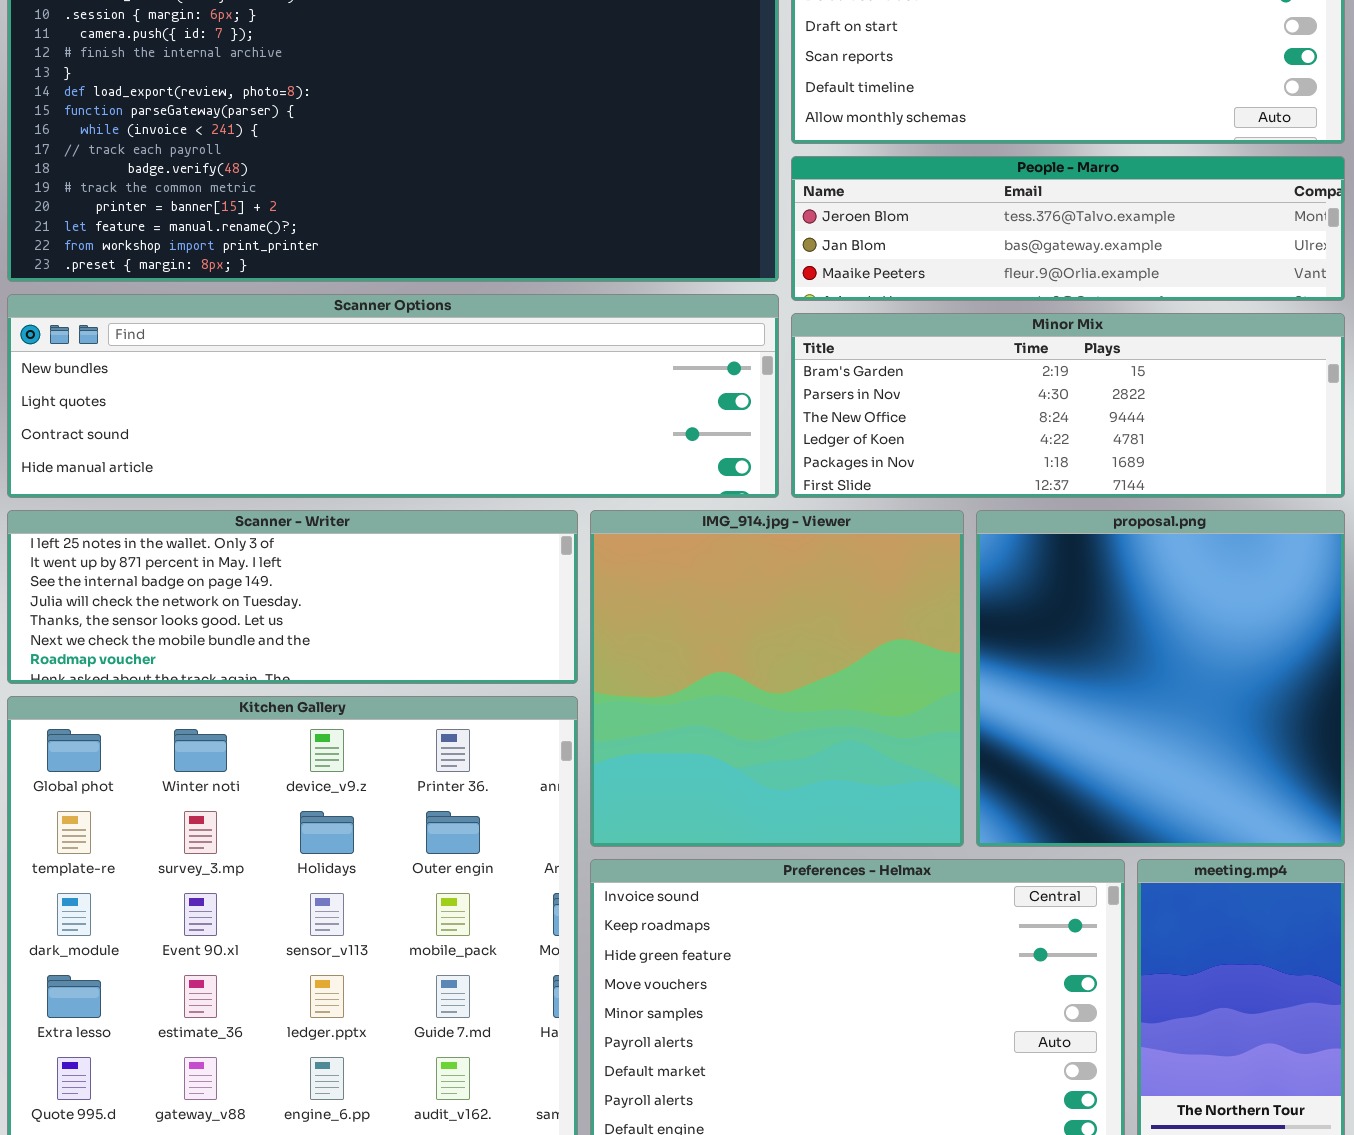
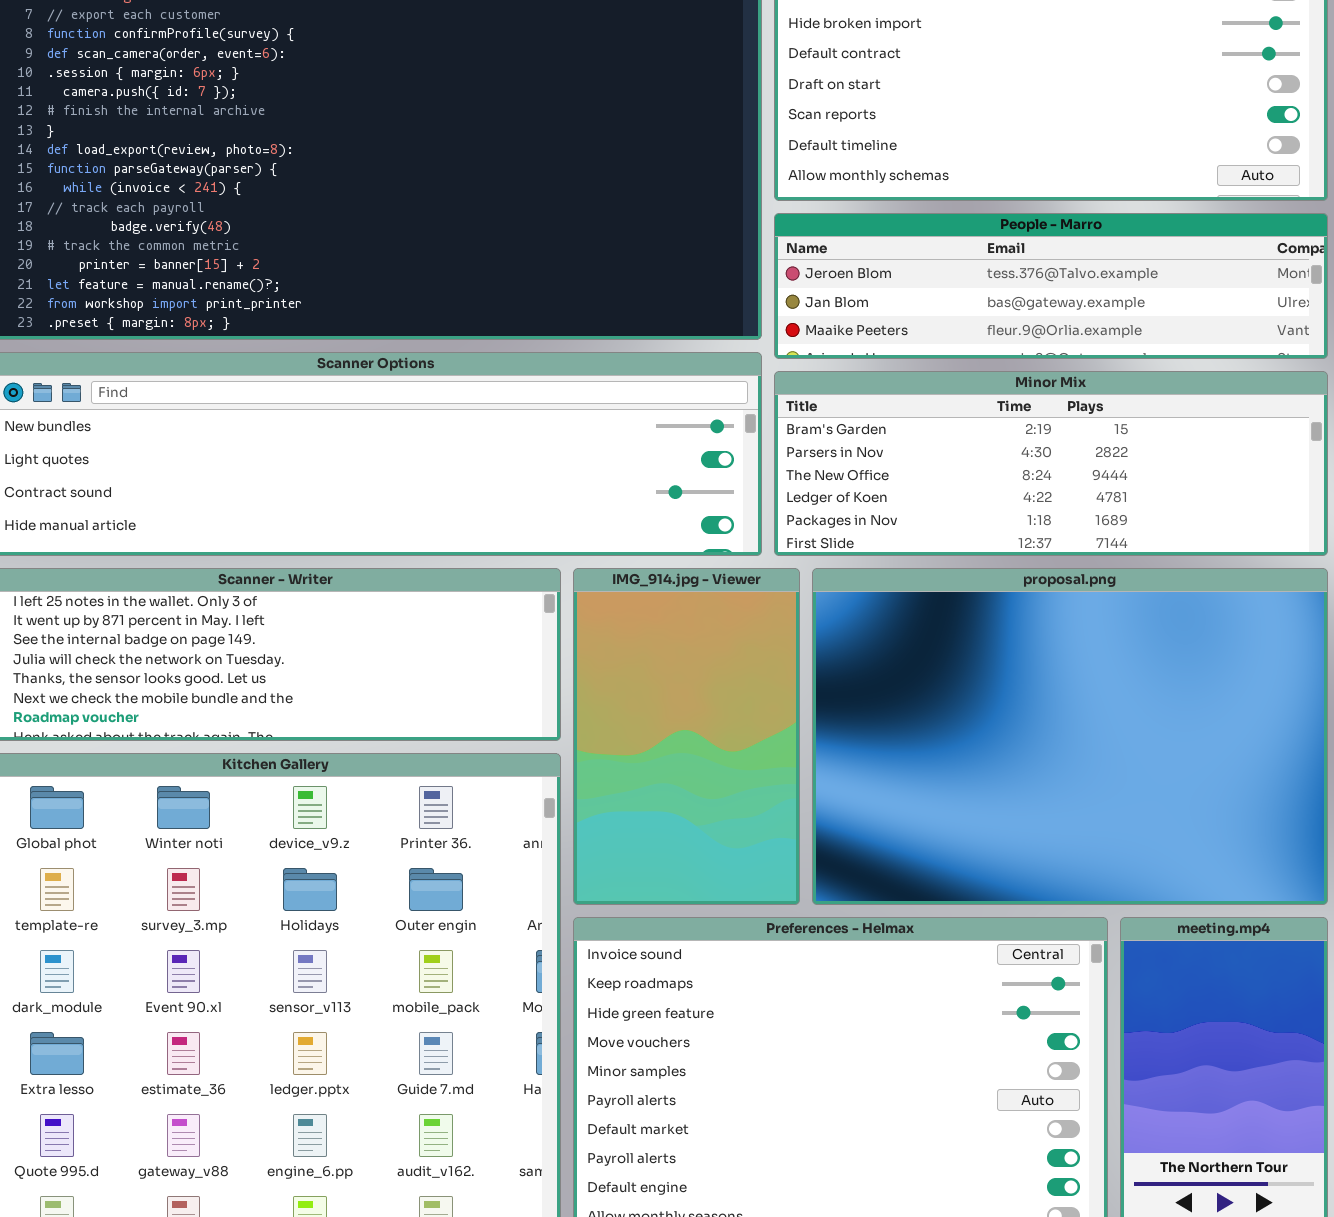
IMG_914.jpg - Viewer: [590,510,964,847] -> [573,568,800,905], resized
proposal.png: [976,510,1345,847] -> [812,568,1328,905], resized

